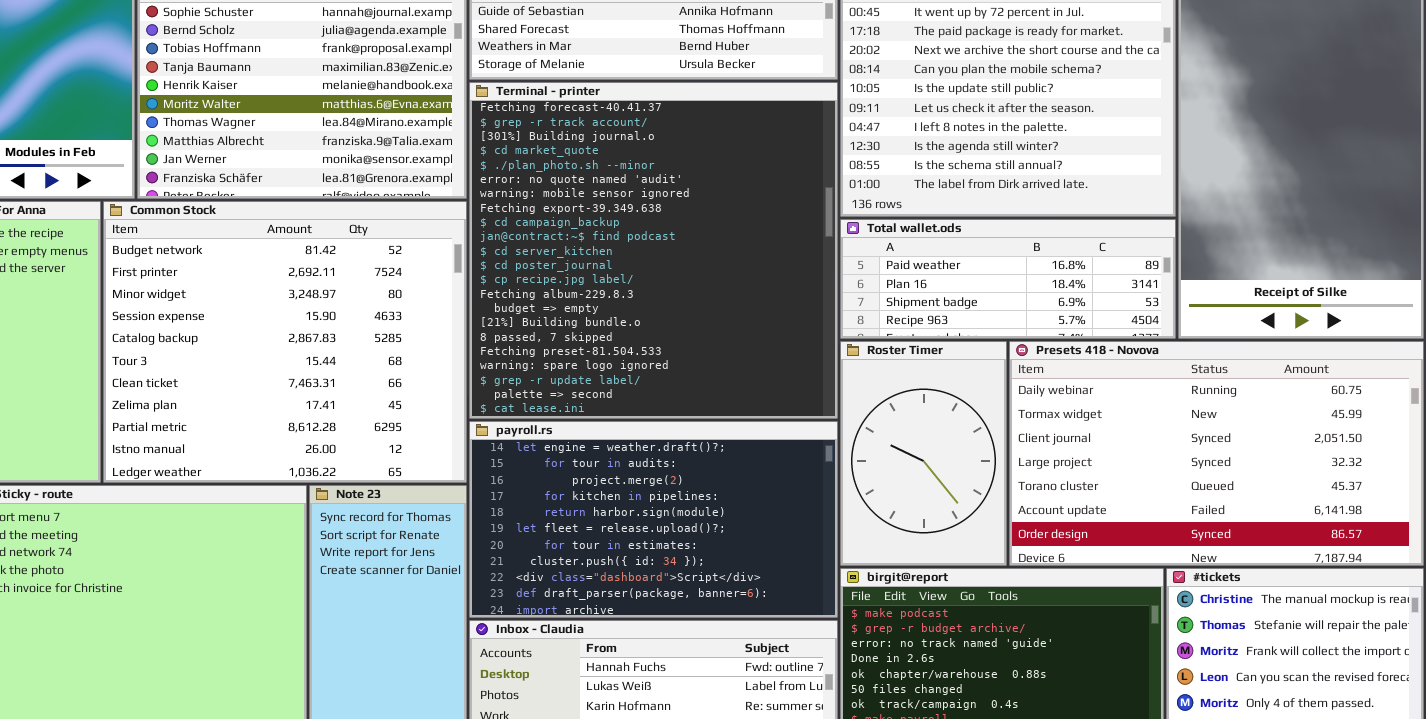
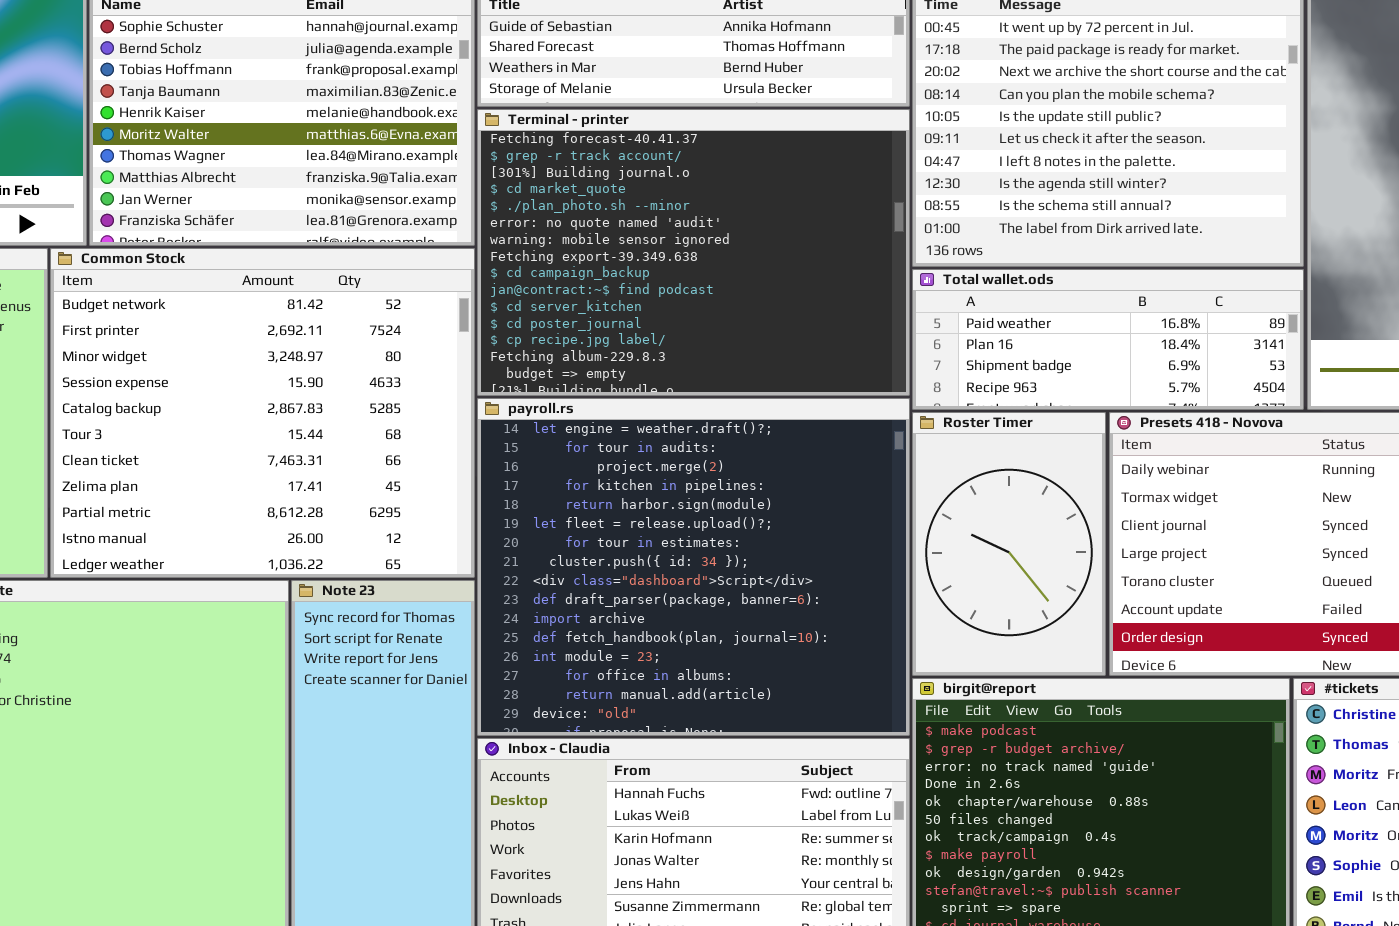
Terminal - printer: [469,82,838,419] -> [477,109,910,396], resized
payroll.rs: [469,421,838,618] -> [477,398,910,736], resized

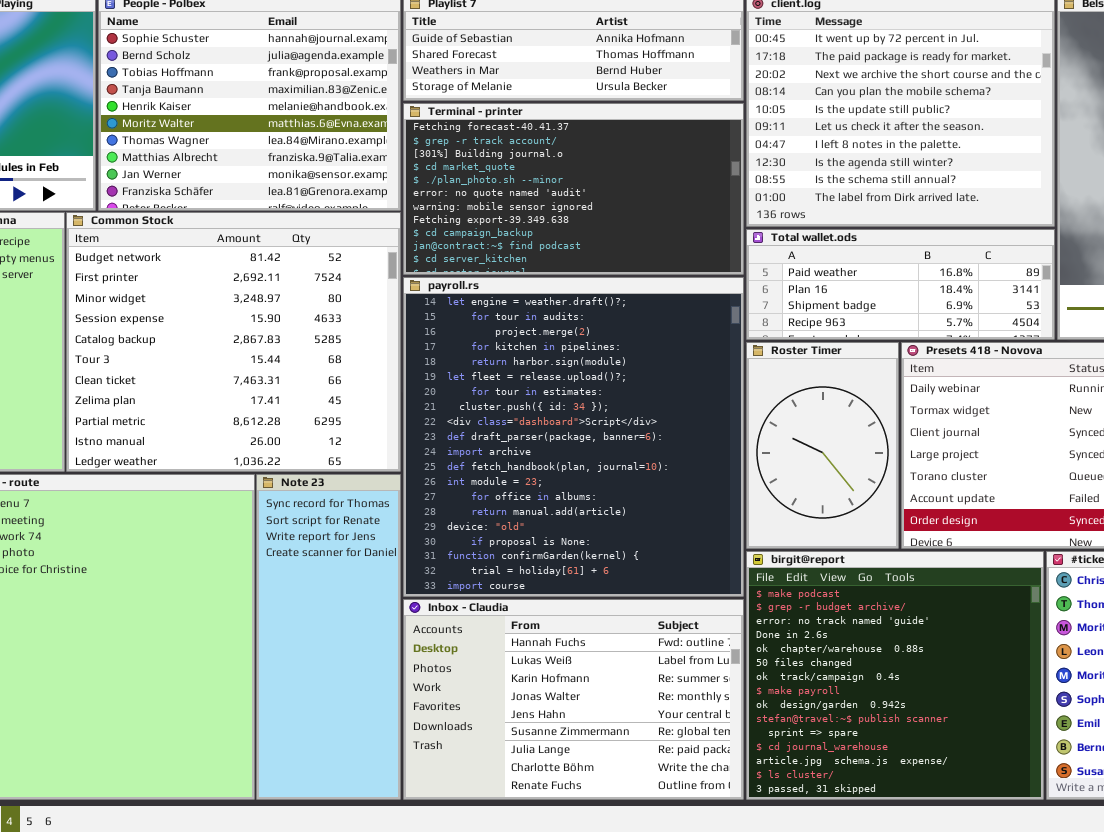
Terminal - printer: [477,109,910,396] -> [403,103,744,275], resized
payroll.rs: [477,398,910,736] -> [403,277,744,597], resized

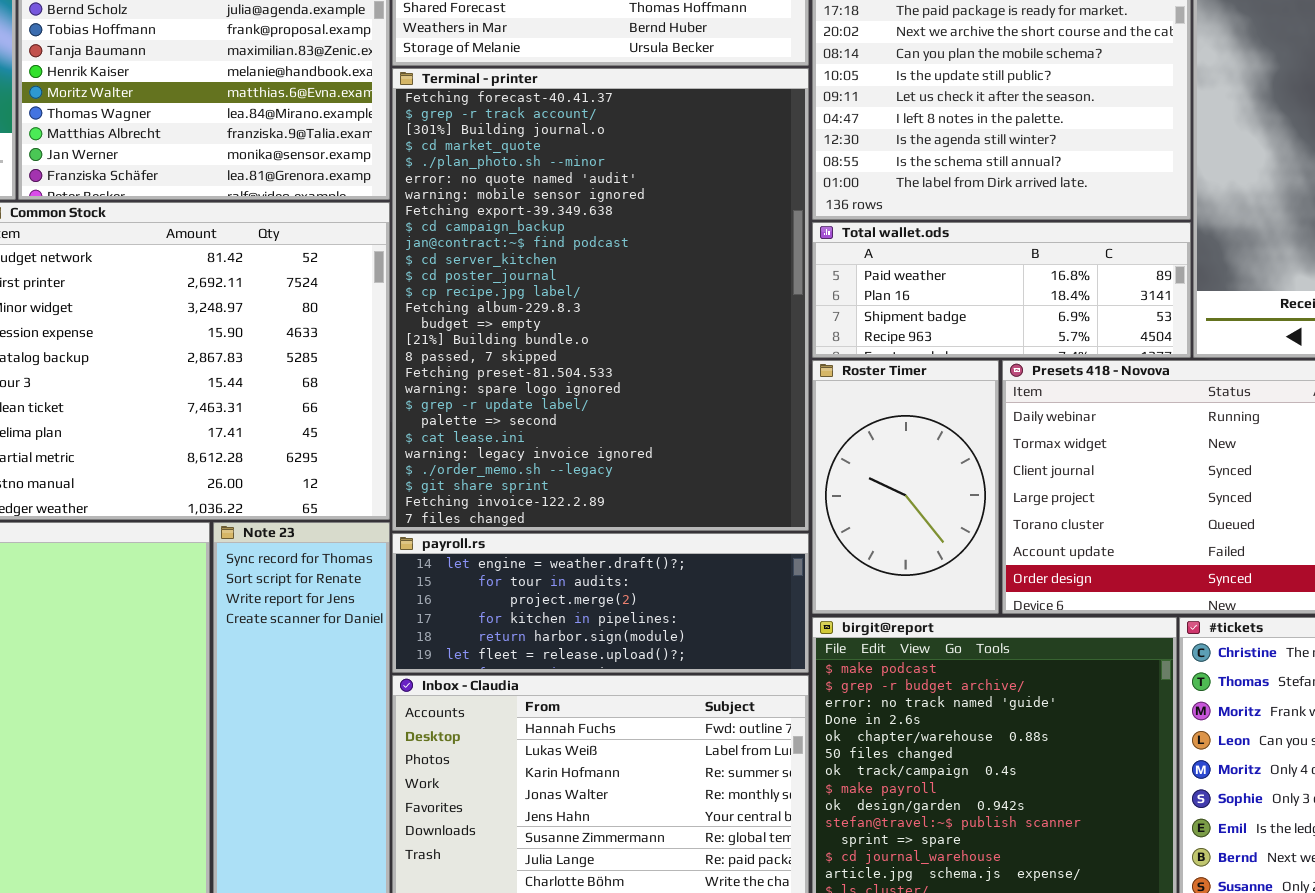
Terminal - printer: [403,103,744,275] -> [392,68,809,531], resized
payroll.rs: [403,277,744,597] -> [392,533,809,673], resized

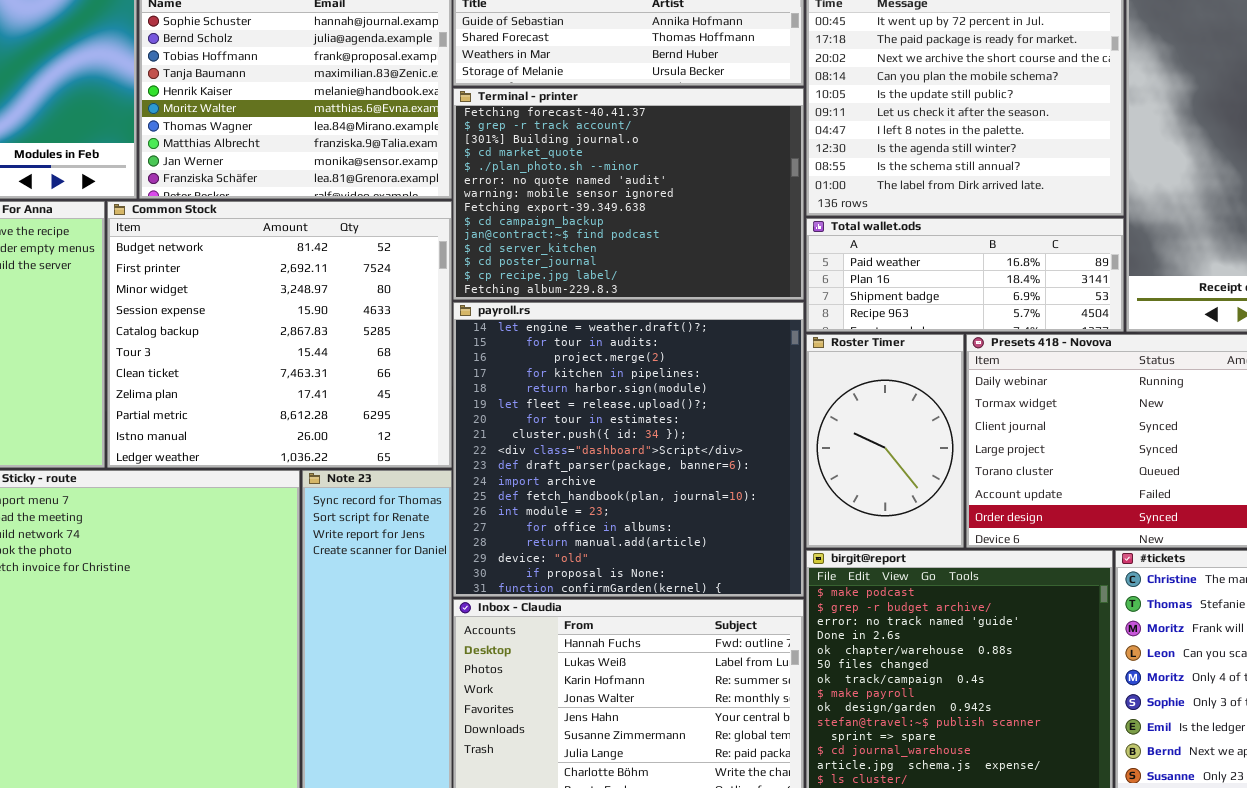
Terminal - printer: [392,68,809,531] -> [453,88,804,300], resized
payroll.rs: [392,533,809,673] -> [453,302,804,597], resized

